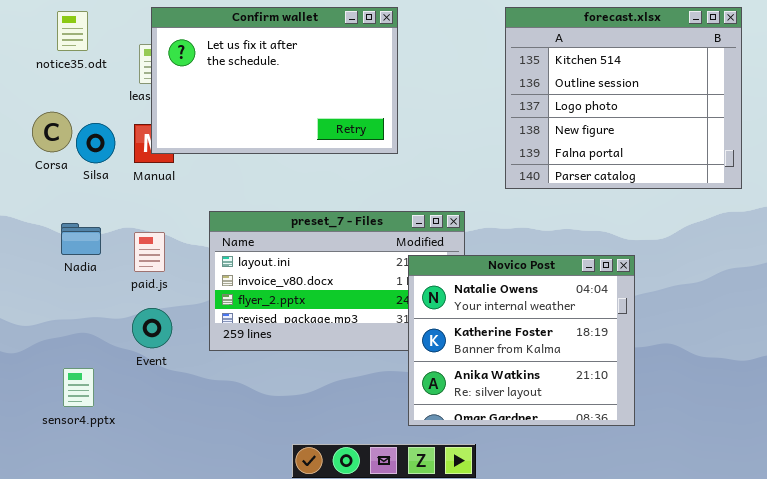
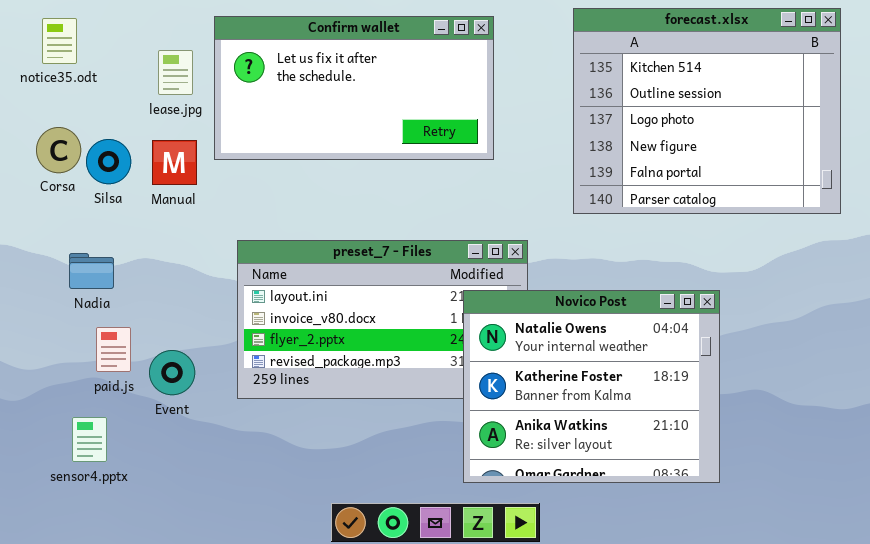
Confirm wallet: [151,7,398,154] -> [214,16,494,160], moved, resized
notice35.odt: [57,11,88,51] -> [42,18,77,64], moved
paid.js: [134,232,165,272] -> [96,327,131,372], moved

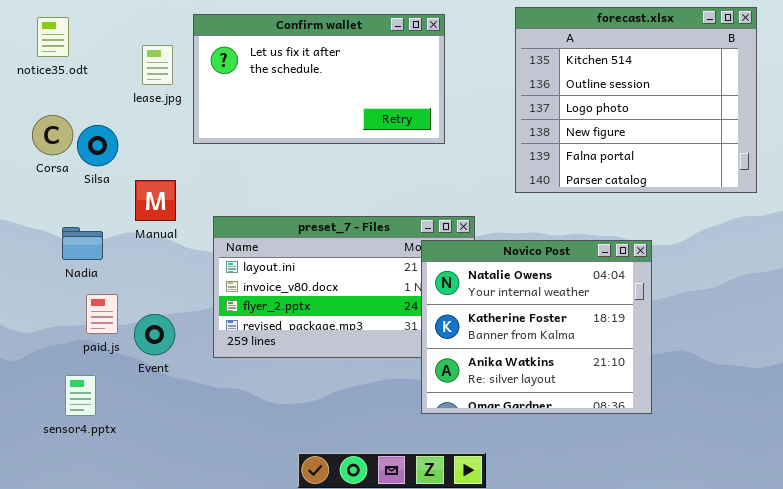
Manual: [152,140,197,185] -> [135,180,176,221], moved
Novico Post: [463,290,720,483] -> [421,240,652,414], moved

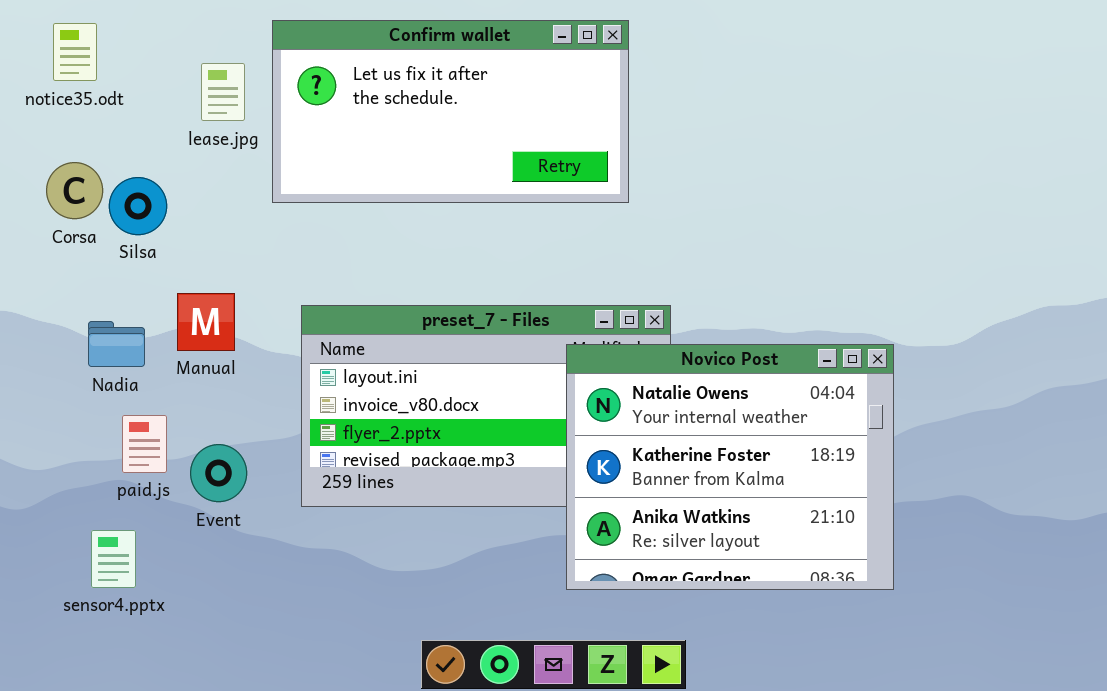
forecast.xlsx: [515,7,757,193] -> none, closed
Manual: [135,180,176,221] -> [177,293,235,351], moved
Novico Post: [421,240,652,414] -> [566,344,894,590], moved

